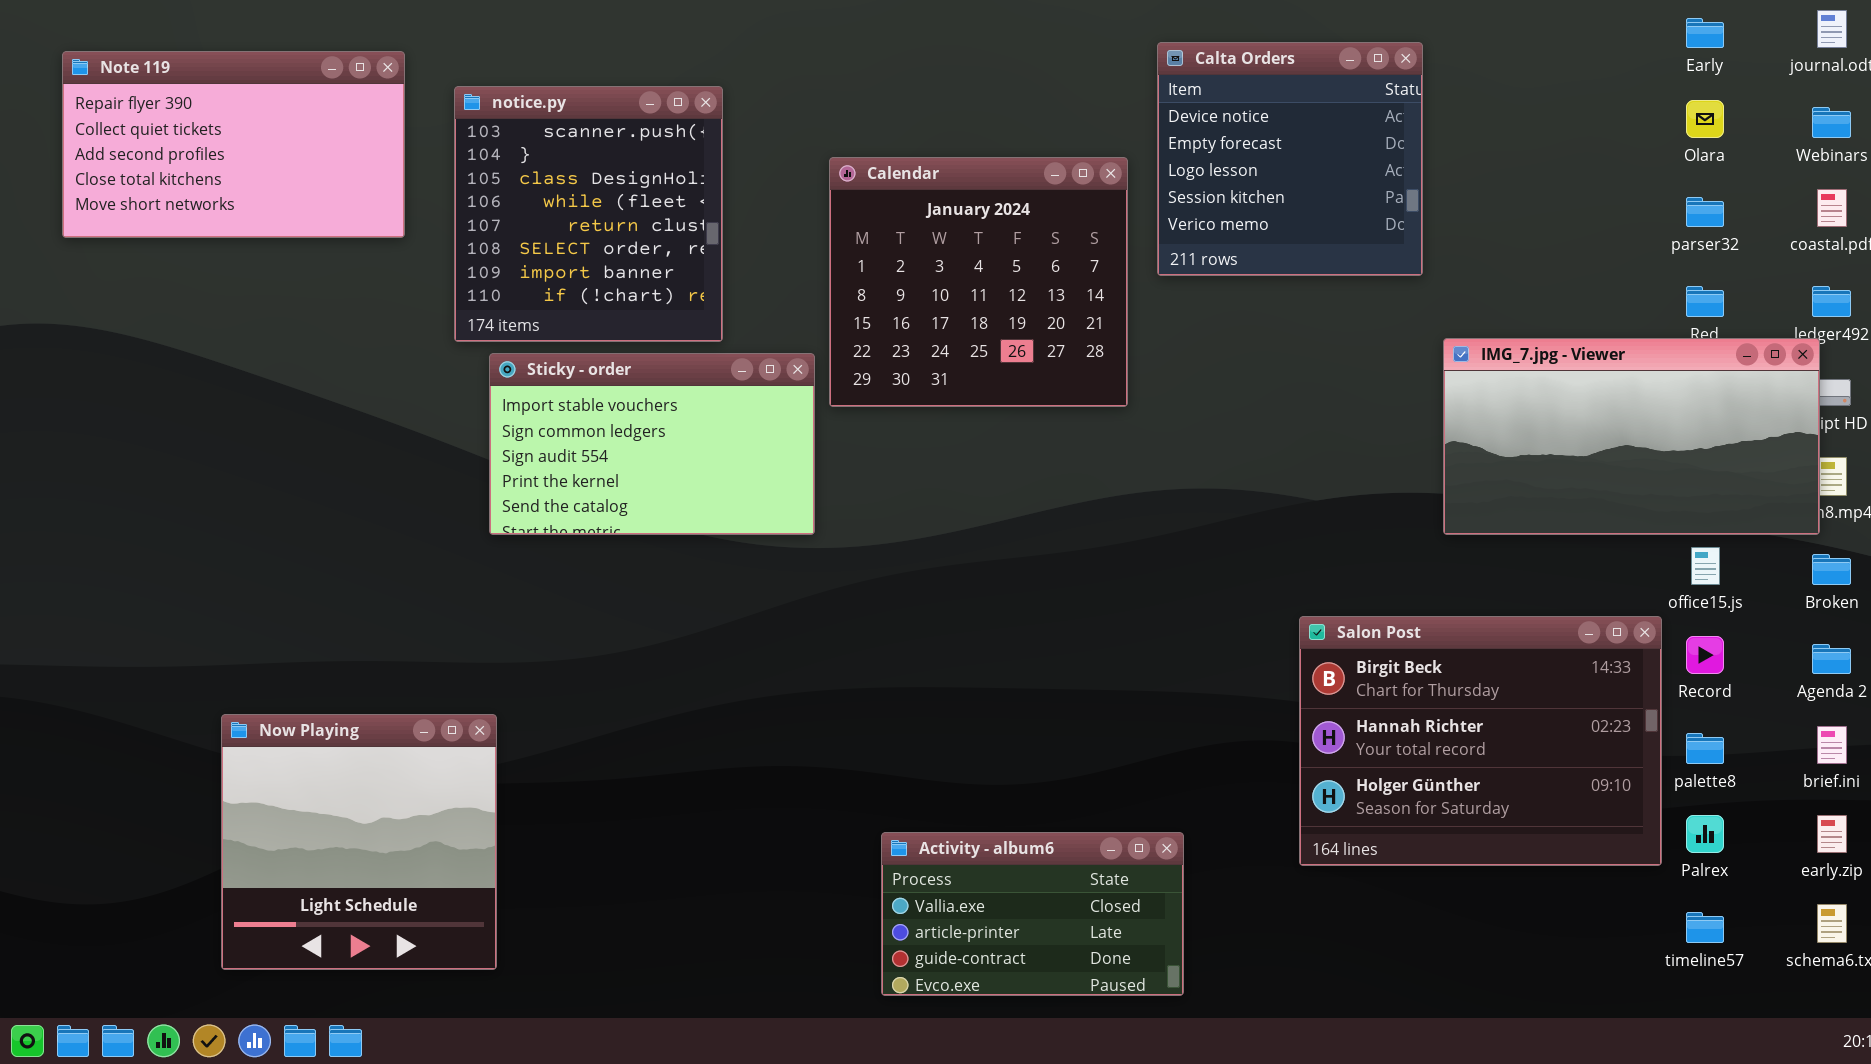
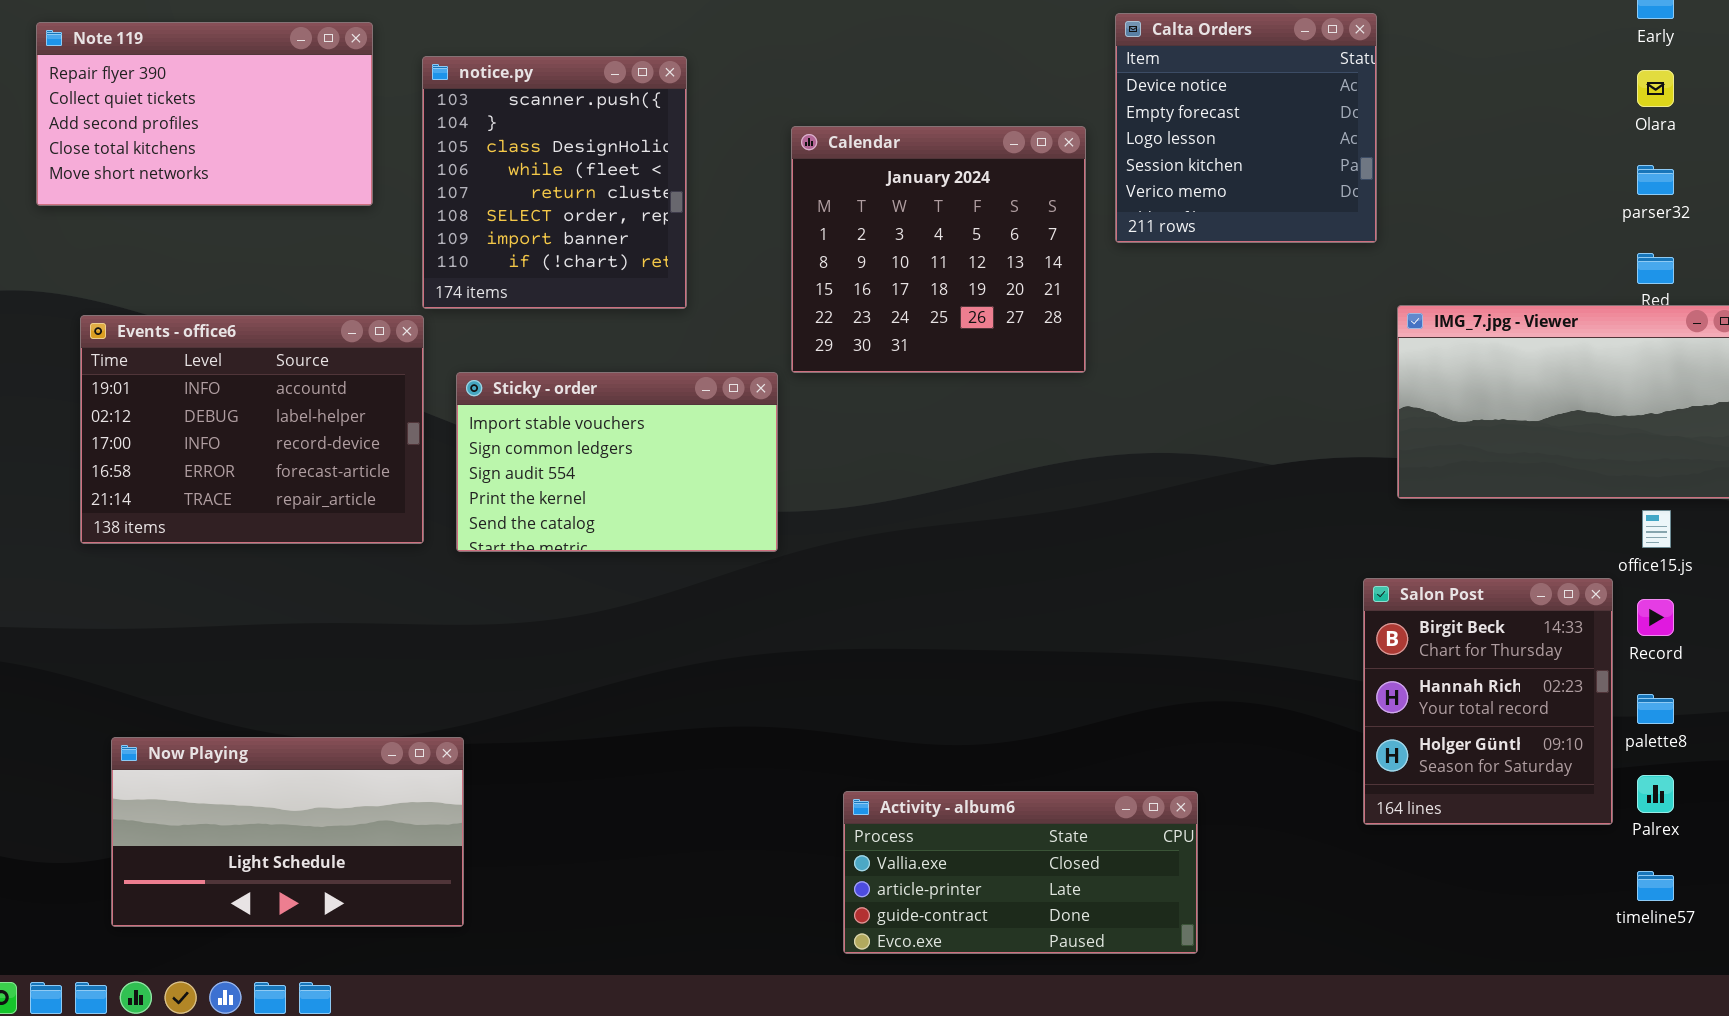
Events - office6: none -> [80,315,424,544], opened
Sticky - order: [489,353,815,535] -> [456,372,778,552], moved
Salon Post: [1299,616,1662,866] -> [1363,578,1613,825], resized
Now Playing: [221,714,497,970] -> [111,737,464,927], resized
Activity - album6: [881,832,1184,996] -> [843,791,1198,954], resized

